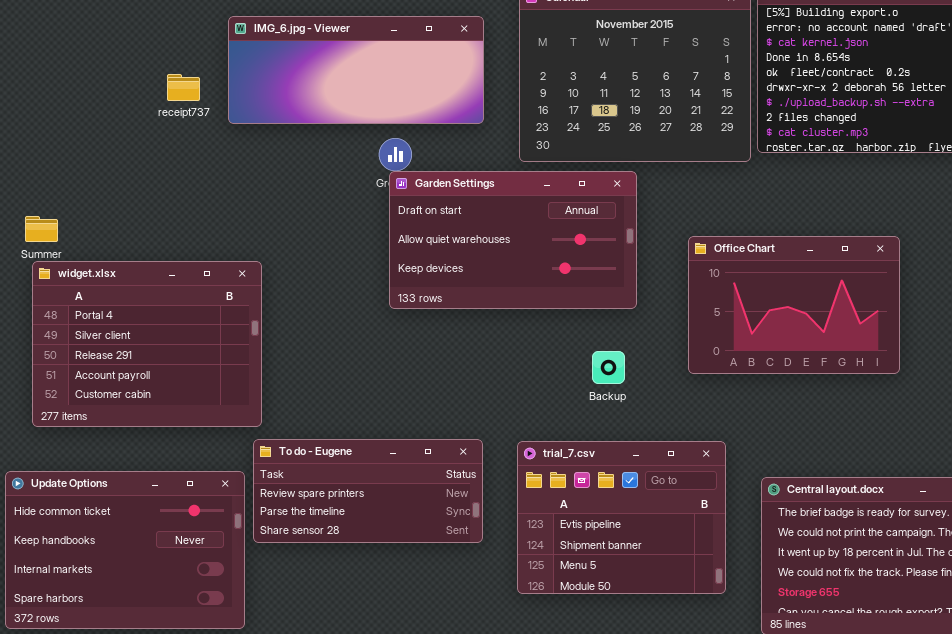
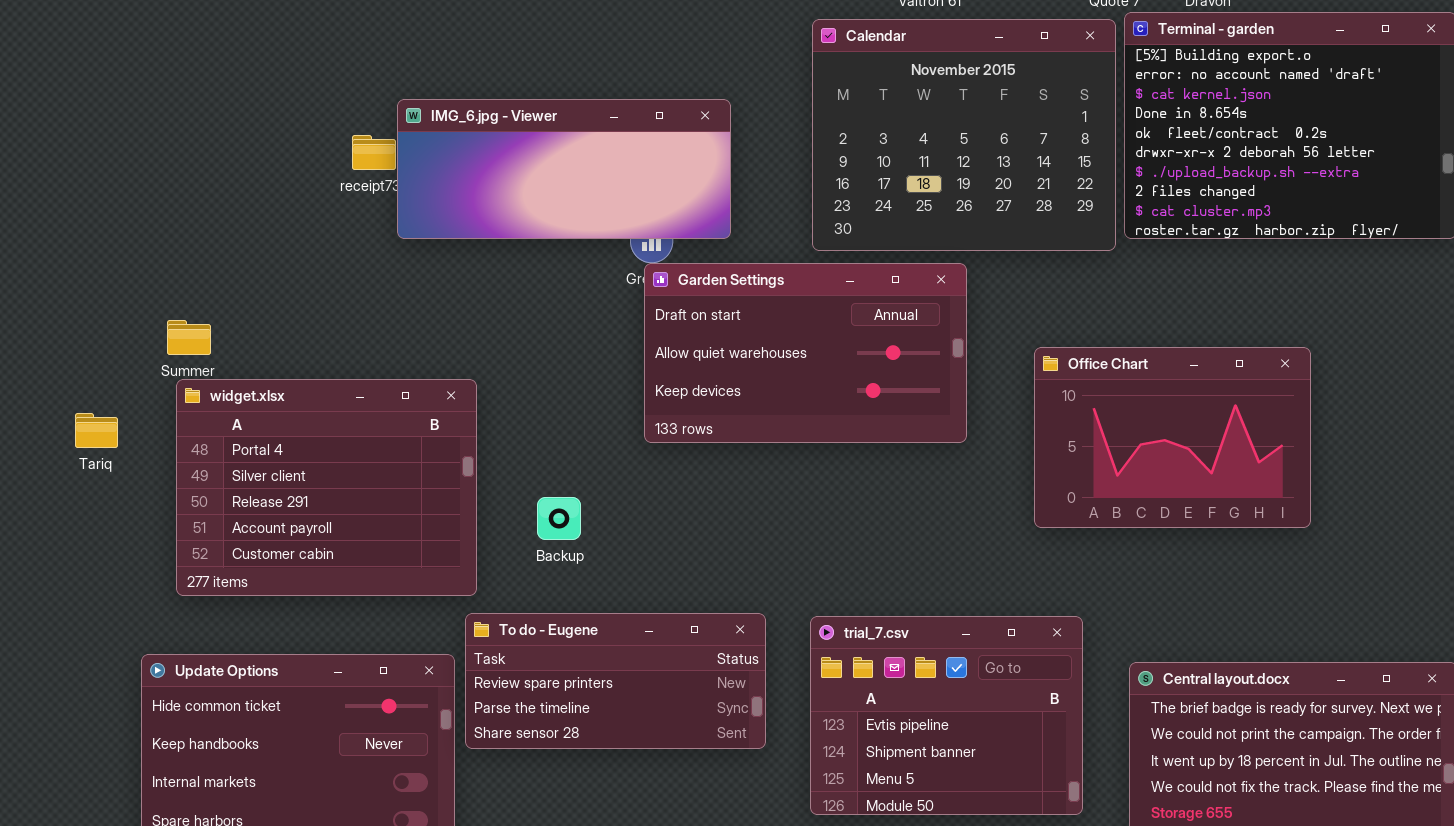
IMG_6.jpg - Viewer: [228,16,484,124] -> [397,99,731,239], moved
Backup: [592,351,625,384] -> [537,497,581,540], moved

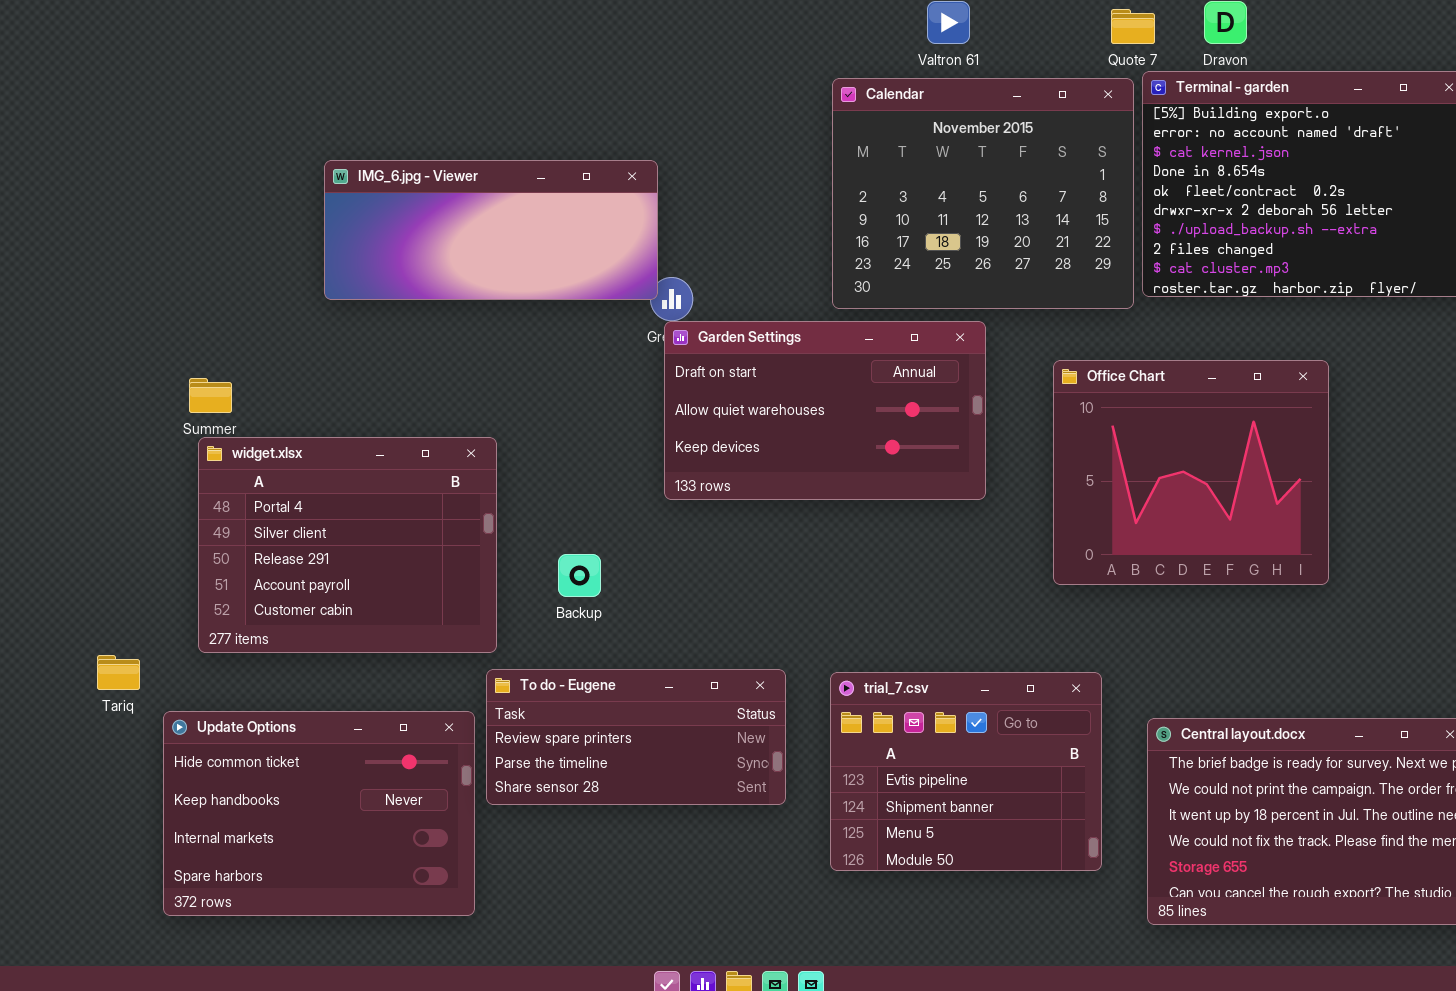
IMG_6.jpg - Viewer: [397,99,731,239] -> [324,160,658,300], moved
Office Chart: [1034,347,1311,528] -> [1053,360,1329,585], resized
Tariq: [75,413,118,448] -> [97,655,140,690], moved

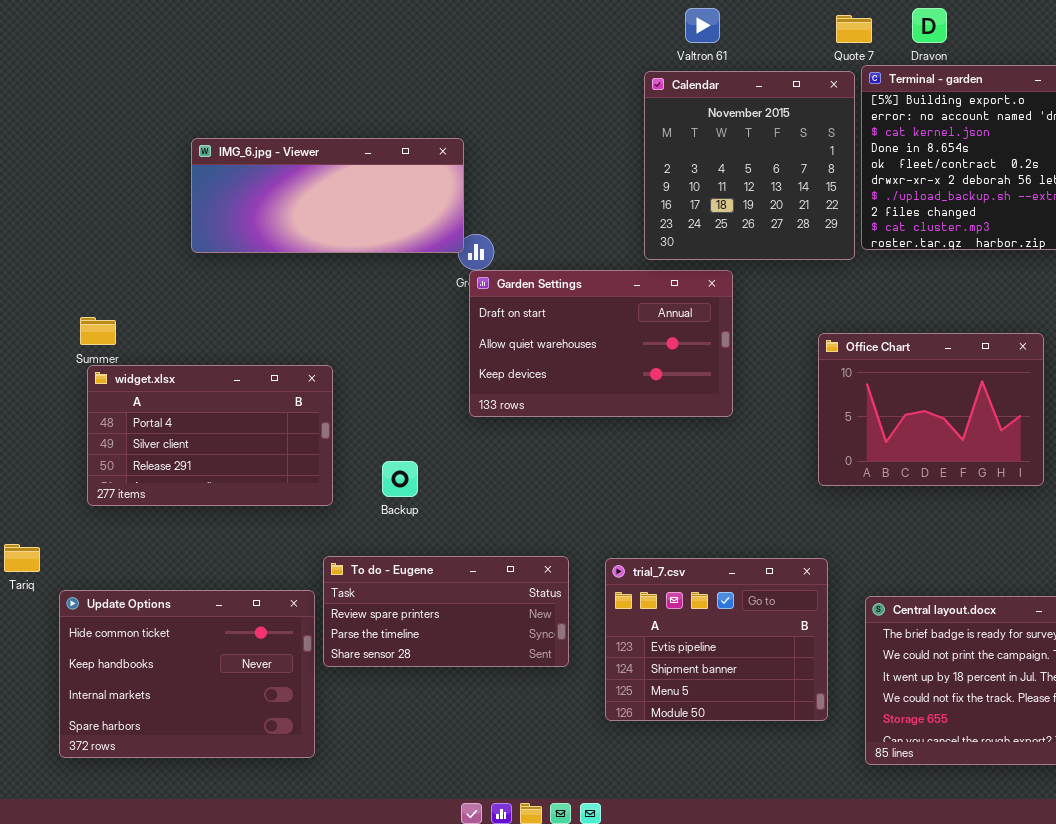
Calendar: [832,78,1134,309] -> [644,71,855,260], resized
Office Chart: [1053,360,1329,585] -> [818,333,1044,486], moved, resized
widget.xlsx: [198,437,497,653] -> [87,365,333,506], resized

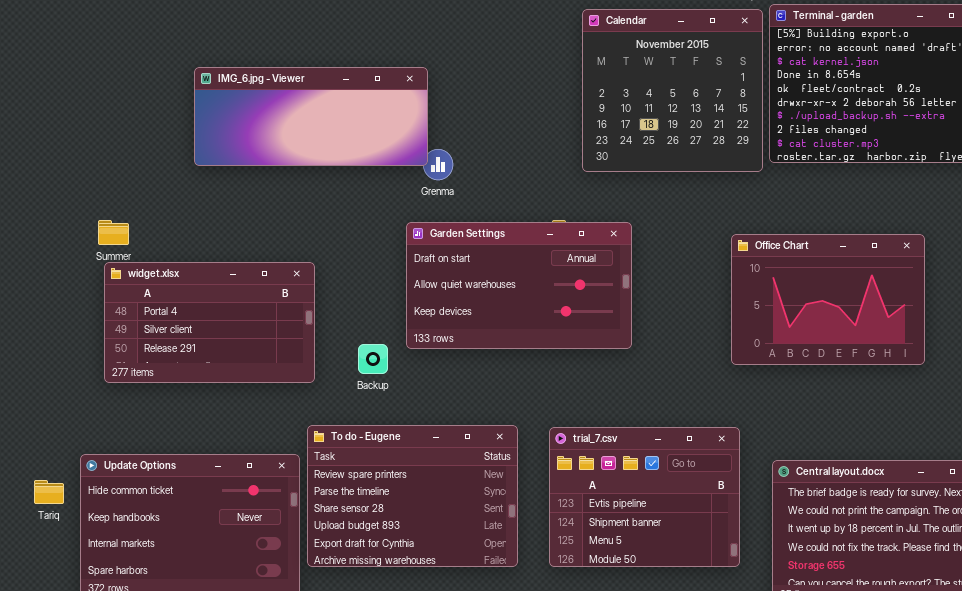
Garden Settings: [469,270,733,417] -> [406,222,632,349], moved
Tariq: [4,544,40,572] -> [34,480,64,504], moved
To do - Eugene: [323,556,569,667] -> [307,425,518,567], resized

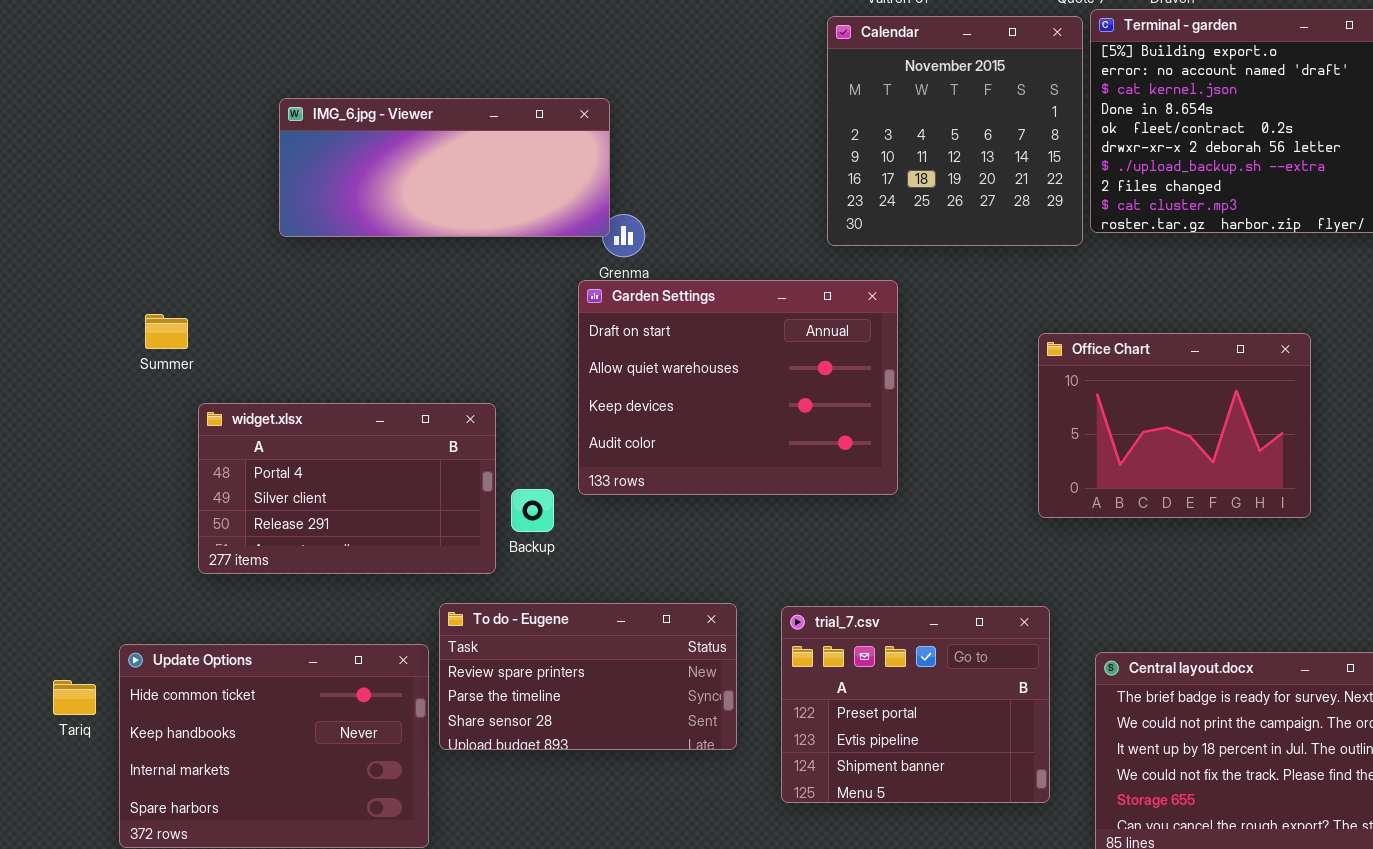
Garden Settings: [406,222,632,349] -> [578,280,898,495], resized
widget.xlsx: [104,262,315,383] -> [198,403,496,574], moved
To do - Eugene: [307,425,518,567] -> [439,603,737,750], resized
trial_7.csv: [549,427,740,567] -> [781,606,1050,803], scrolled up 1 row

